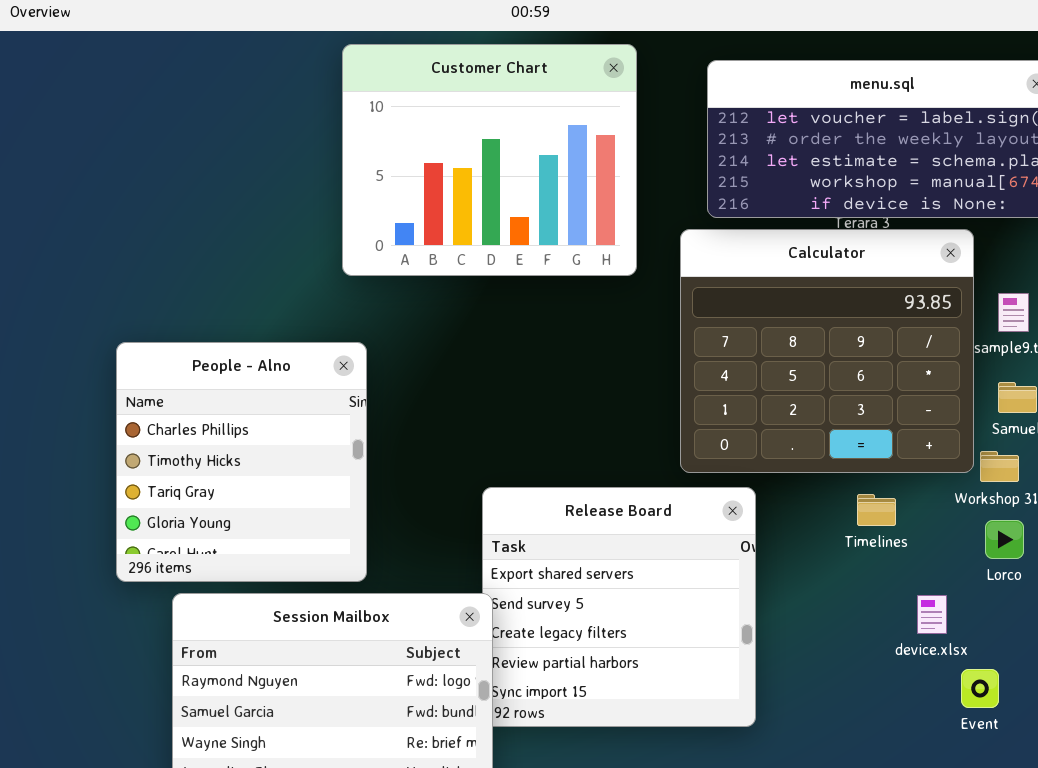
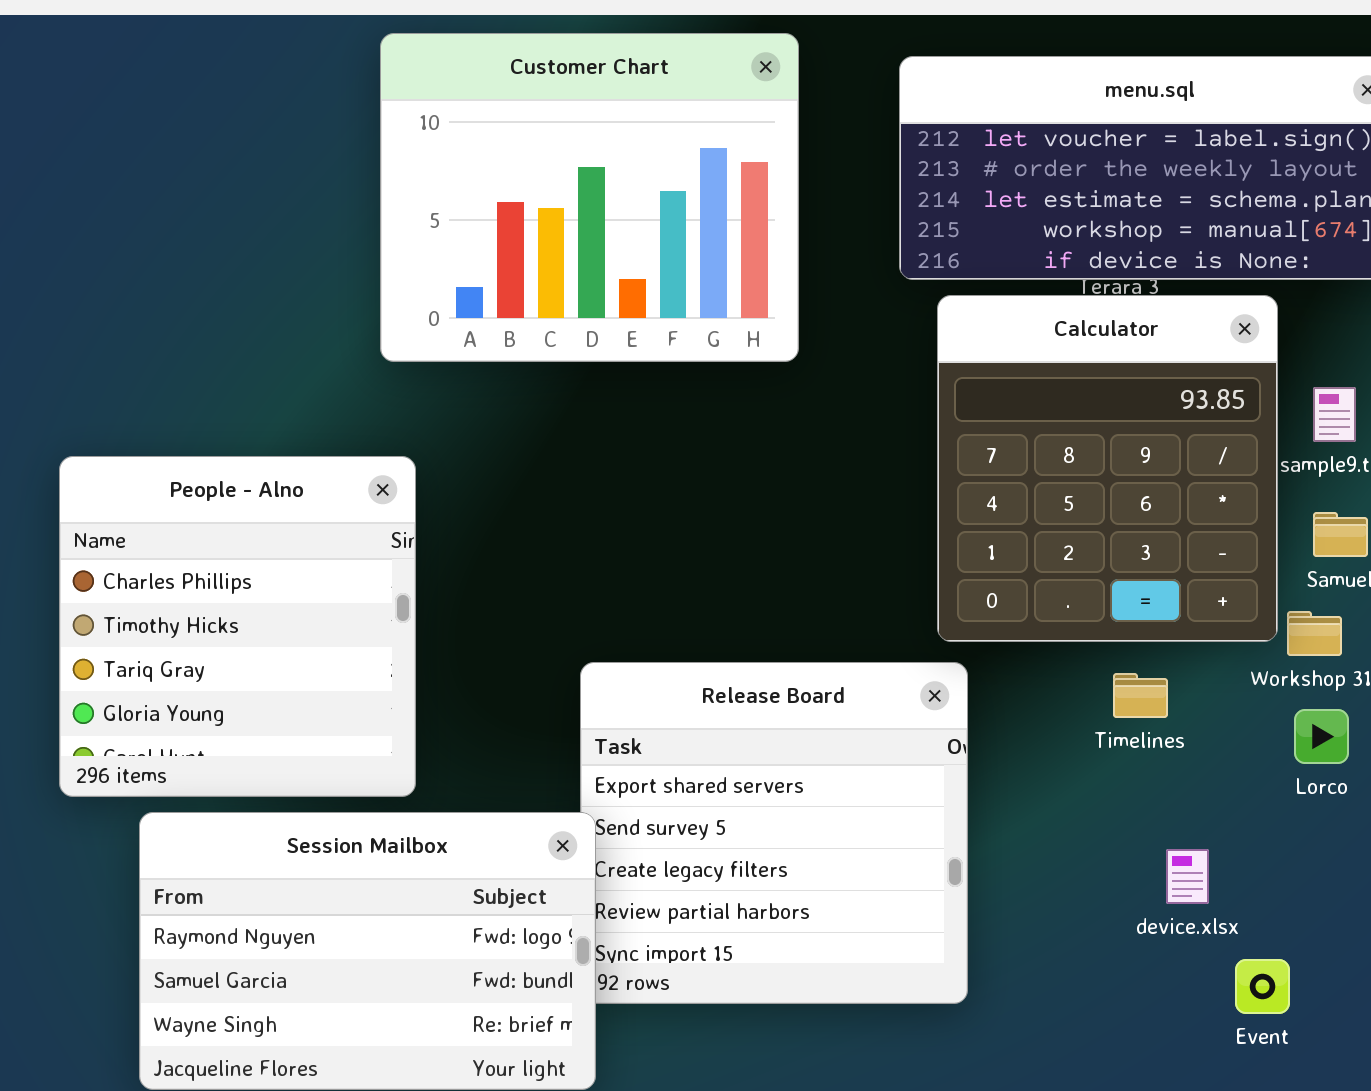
Calculator: [680,229,974,473] -> [937,295,1278,642], resized
device.xlsx: [917,595,947,634] -> [1166,849,1209,904], moved
Event: [961,669,999,708] -> [1235,959,1290,1014], moved

